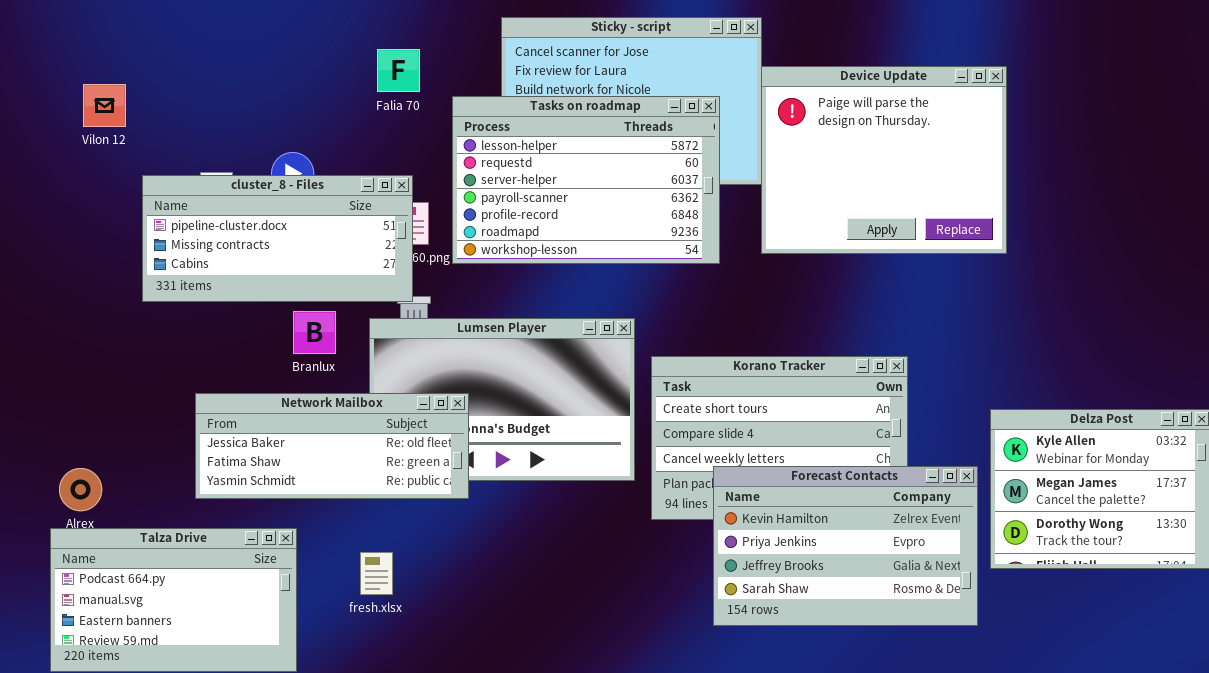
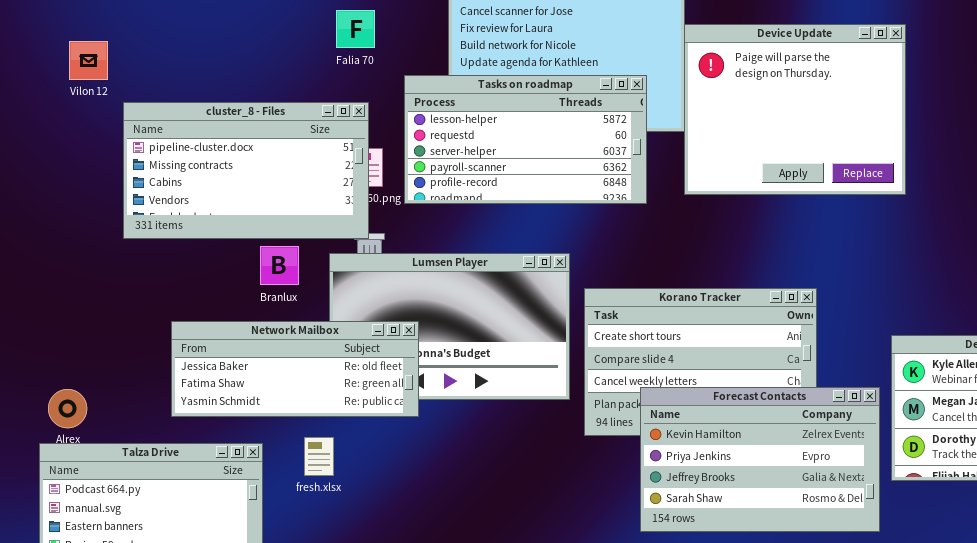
Tasks on roadmap: [452,96,720,264] -> [404,75,647,204], resized
cluster_8 - Files: [142,175,413,302] -> [123,102,369,239], resized
fresh.xlsx: [360,552,393,595] -> [304,437,334,476], moved

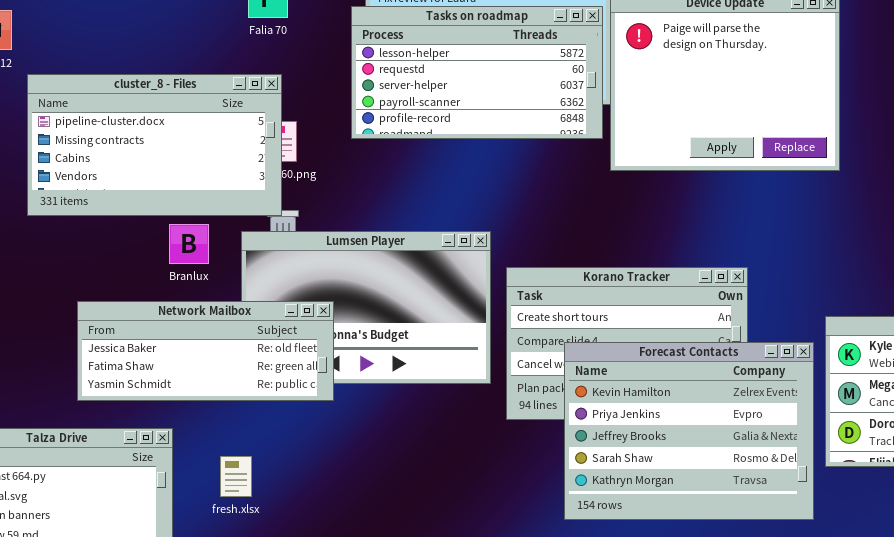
Tasks on roadmap: [404,75,647,204] -> [351,6,603,139], moved
Forecast Contacts: [640,387,880,532] -> [564,342,814,520], resized
fresh.xlsx: [304,437,334,476] -> [220,456,252,497], moved

